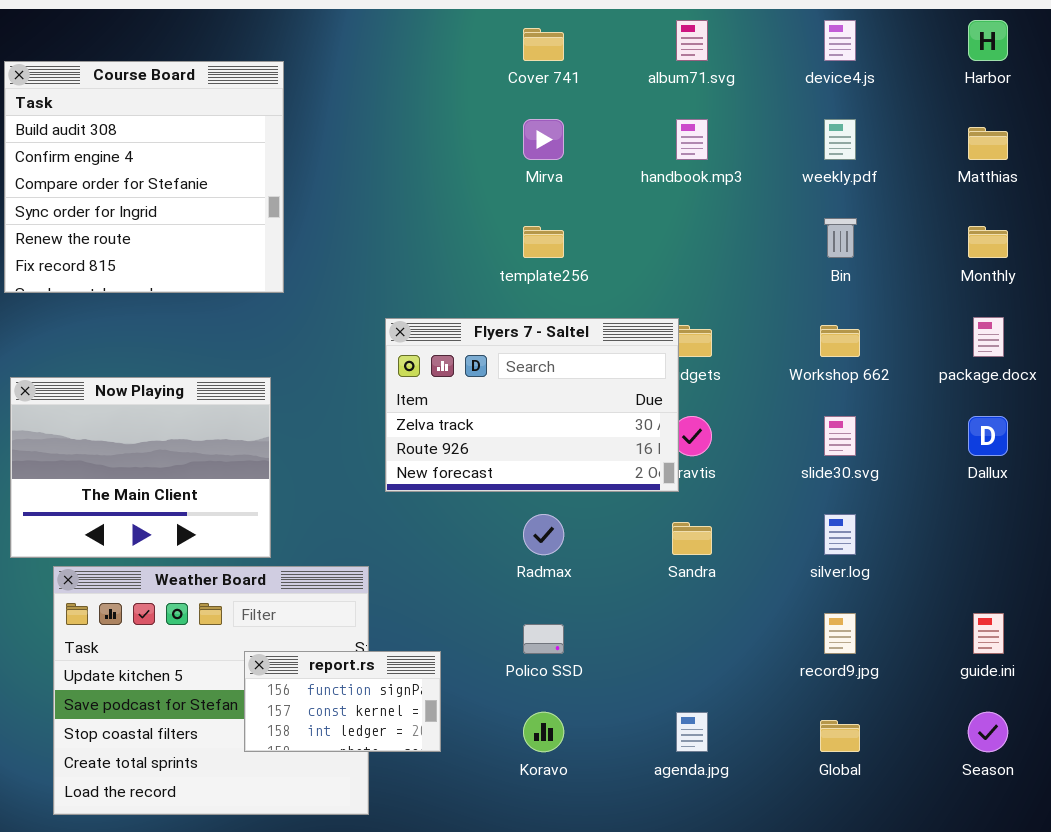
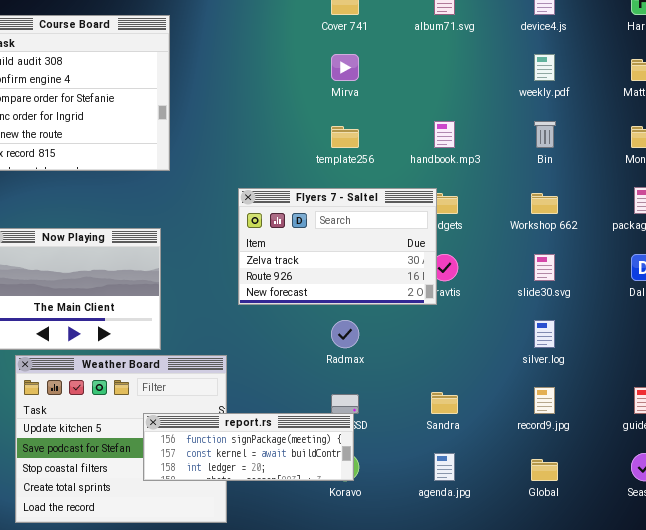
handbook.mp3: [676,119,708,160] -> [434,121,455,148], moved
Sandra: [672,522,712,555] -> [431,392,458,414], moved
report.rs: [244,651,441,752] -> [143,413,354,481], resized

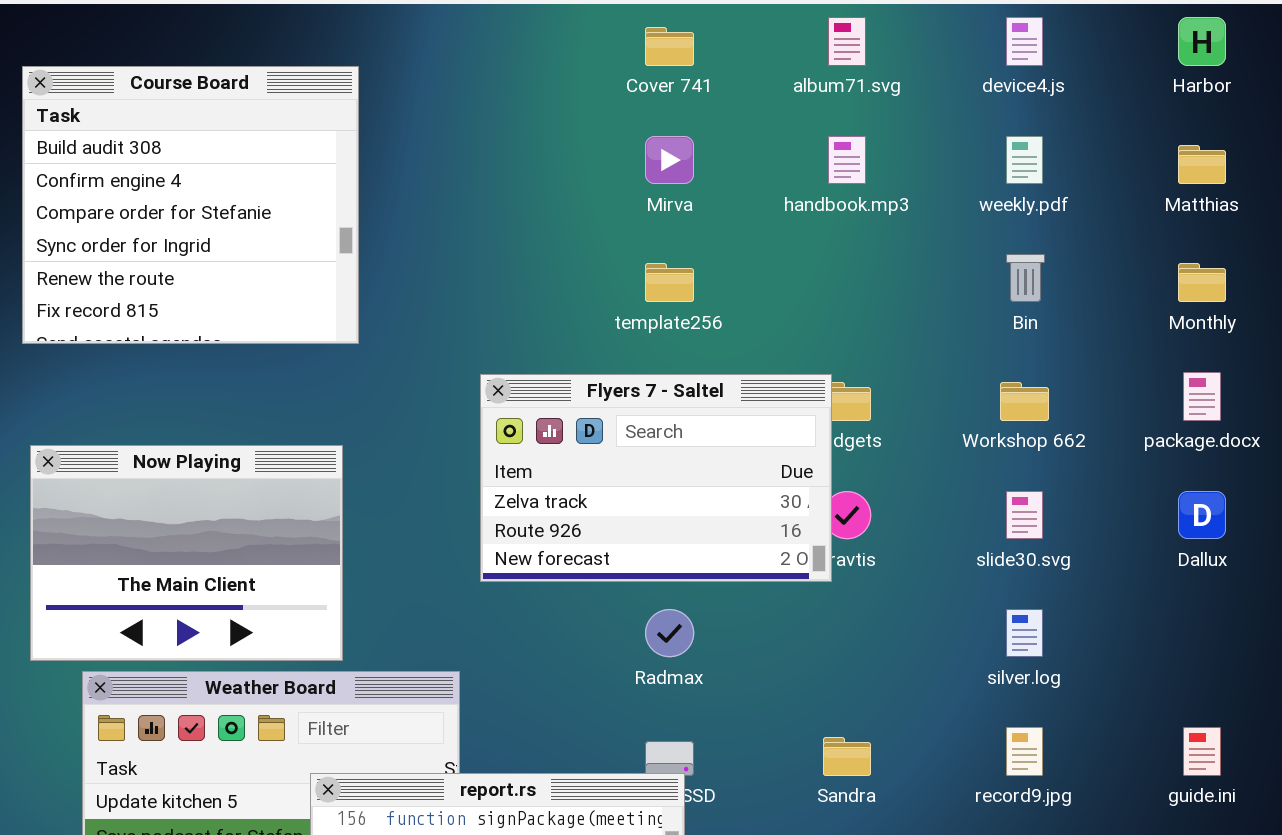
handbook.mp3: [434,121,455,148] -> [828,136,866,184], moved

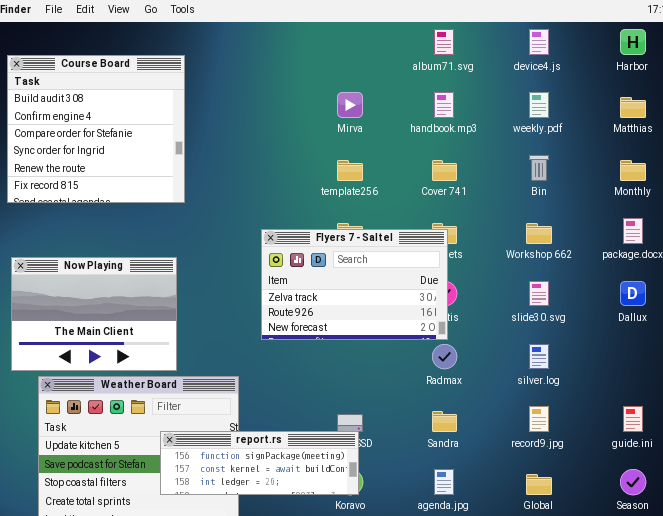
Cover 741: [645,27,694,66] -> [432,160,457,181], moved
Flyers 7 - Saltel: [480,374,832,582] -> [261,229,448,340], moved
Radmax: [645,609,694,657] -> [432,344,457,369], moved

